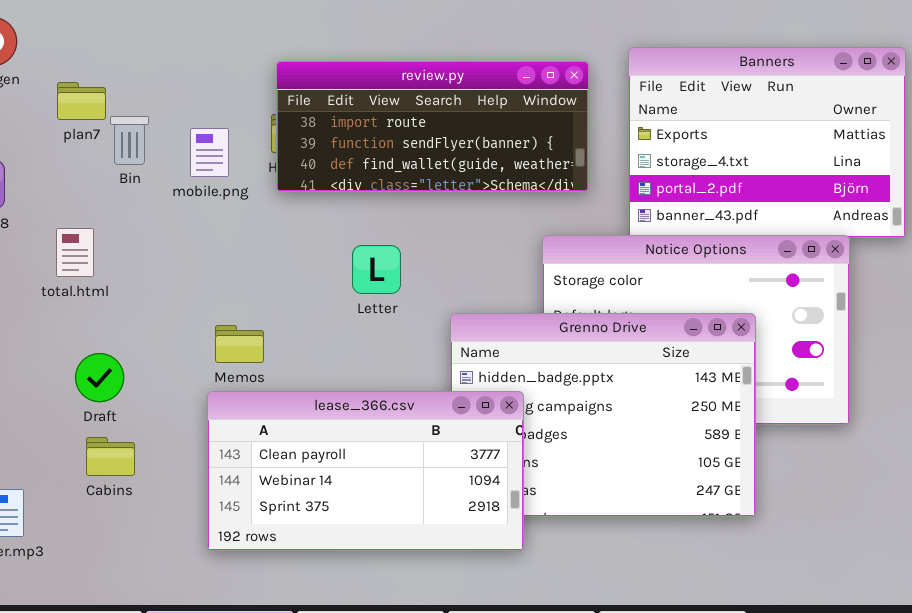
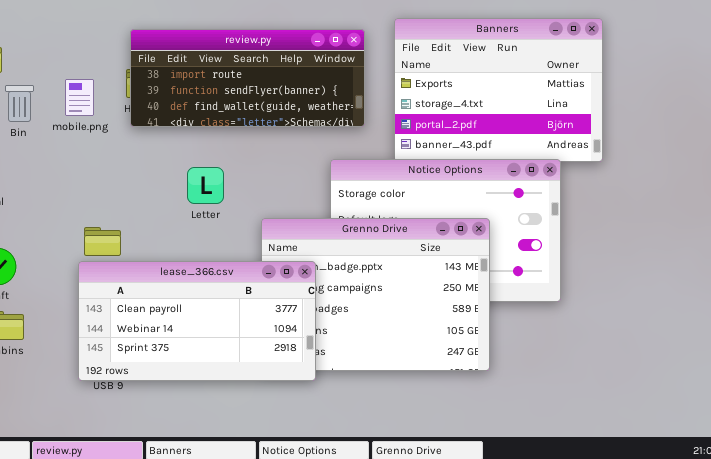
Bin: [110,116,149,165] -> [5,85,34,122], moved
lease_366.csv: [207,391,524,551] -> [78,261,316,381], moved

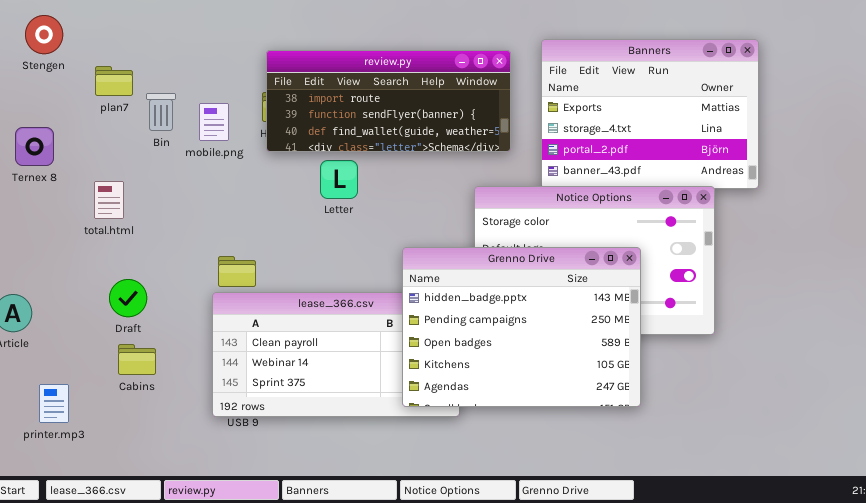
Bin: [5,85,34,122] -> [146,93,176,131], moved
Letter: [187,167,224,204] -> [320,160,358,199], moved
Grenno Drive: [261,218,490,371] -> [402,247,641,407], raised

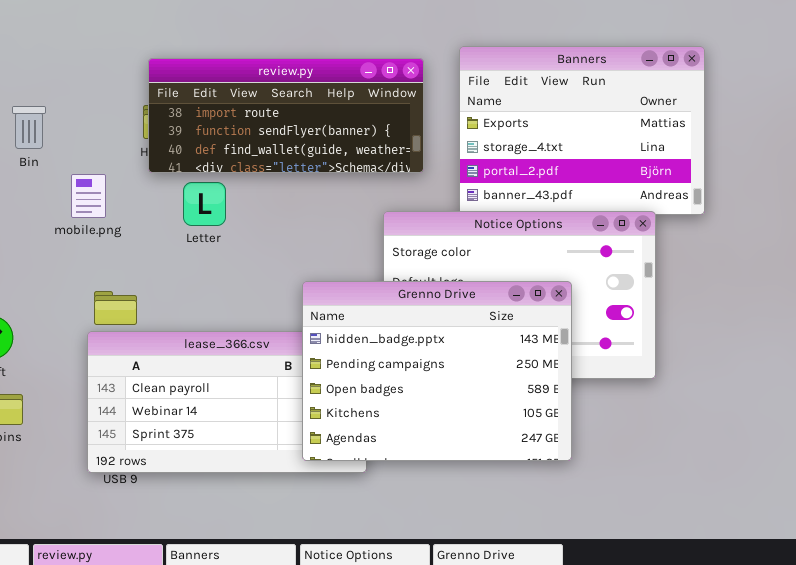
mobile.png: [199,103,229,141] -> [71,174,106,218], moved
Letter: [320,160,358,199] -> [183,182,226,226], moved

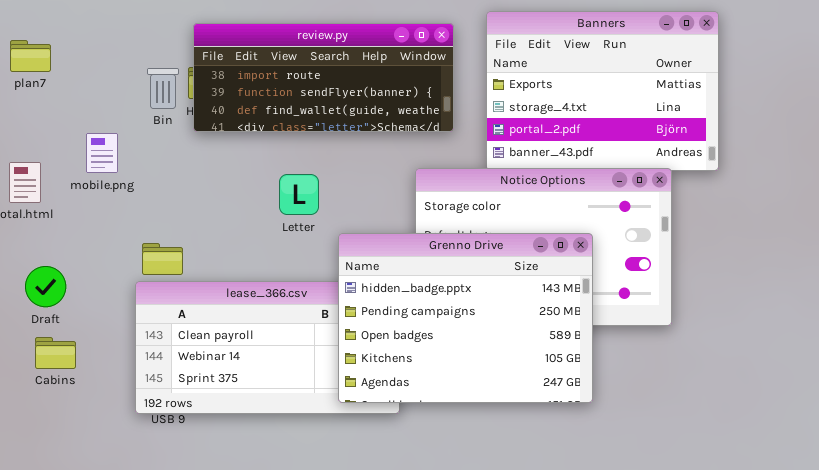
Bin: [12,106,46,149] -> [147,68,179,109], moved
mobile.png: [71,174,106,218] -> [86,133,118,173], moved
Letter: [183,182,226,226] -> [279,174,319,215], moved

